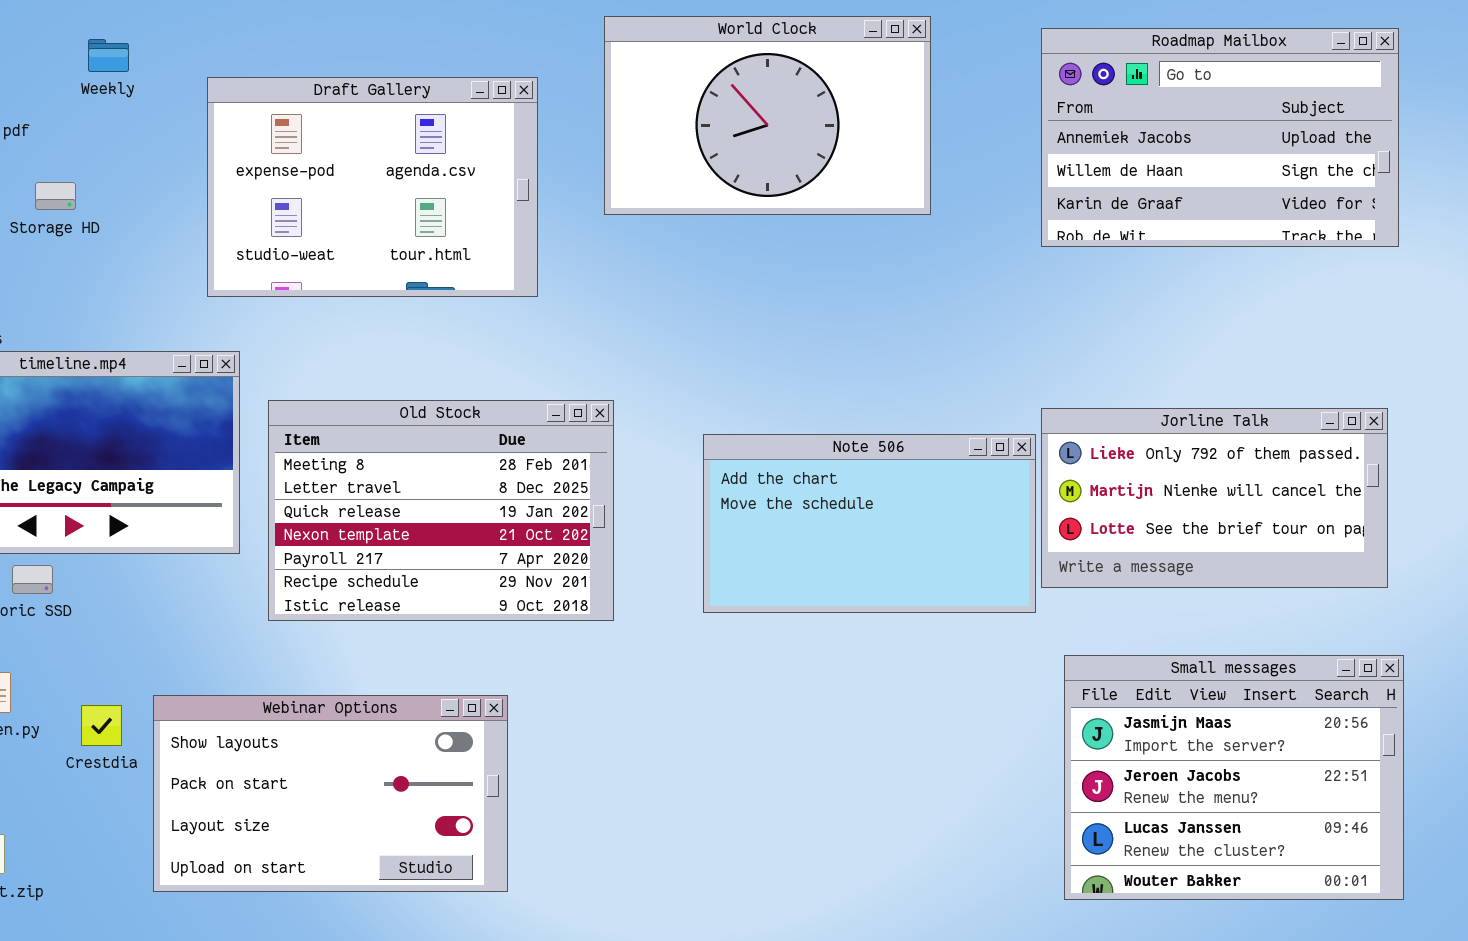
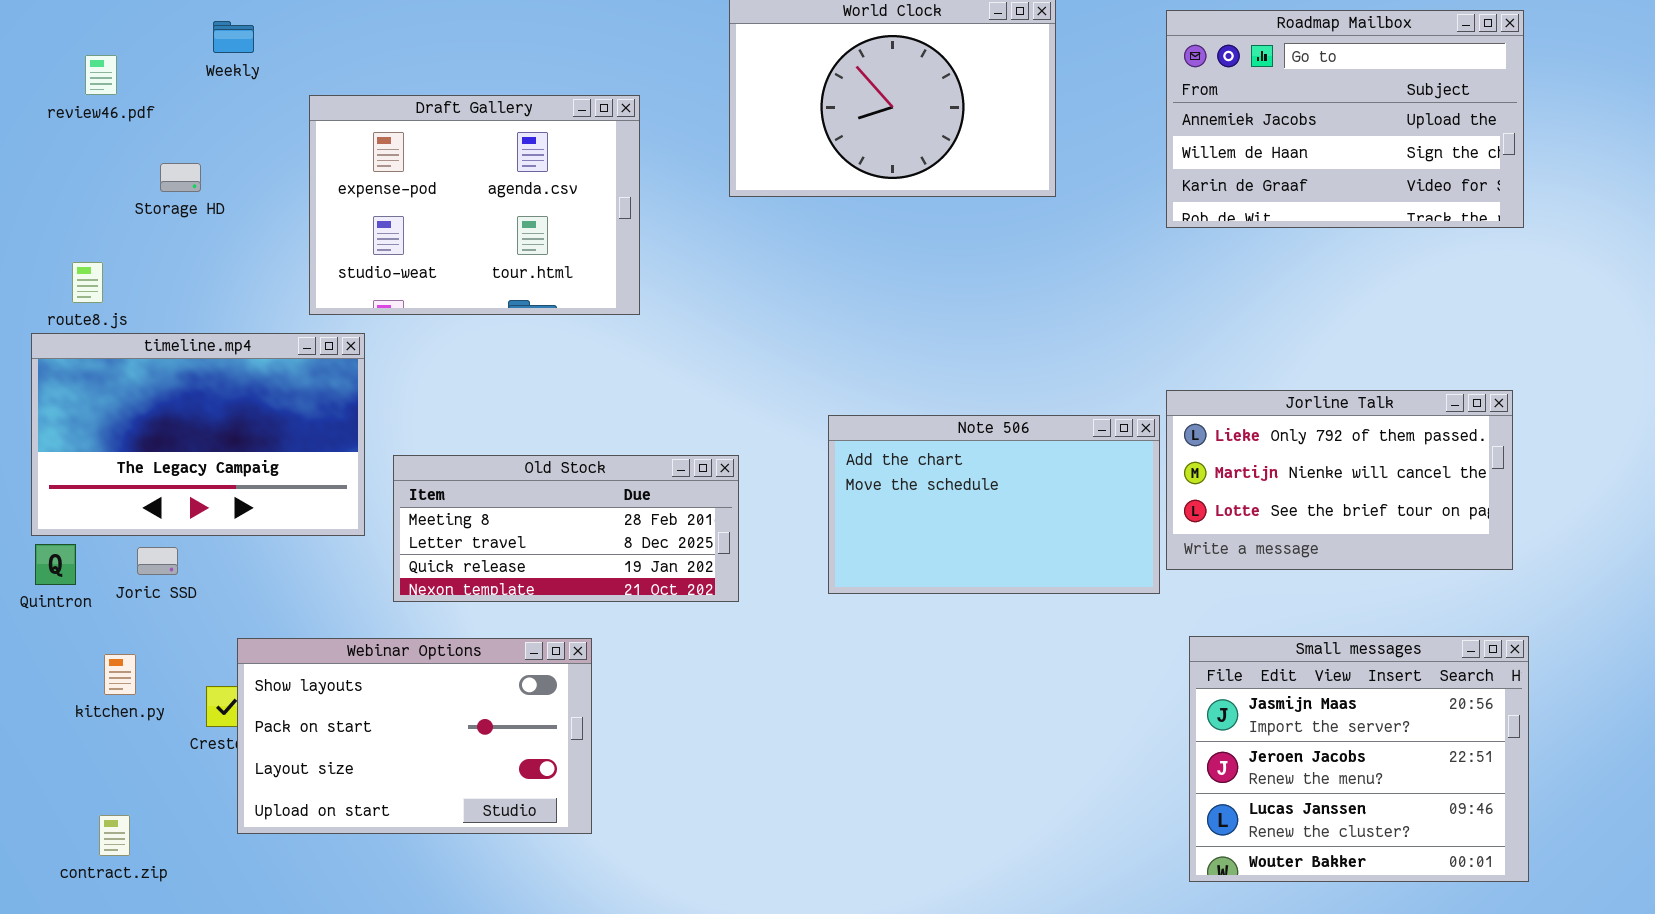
Draft Gallery: [207,77,538,297] -> [309,95,640,315], moved
Old Stock: [268,400,614,621] -> [393,455,739,602], resized
Webinar Options: [153,695,508,892] -> [237,638,592,834], moved

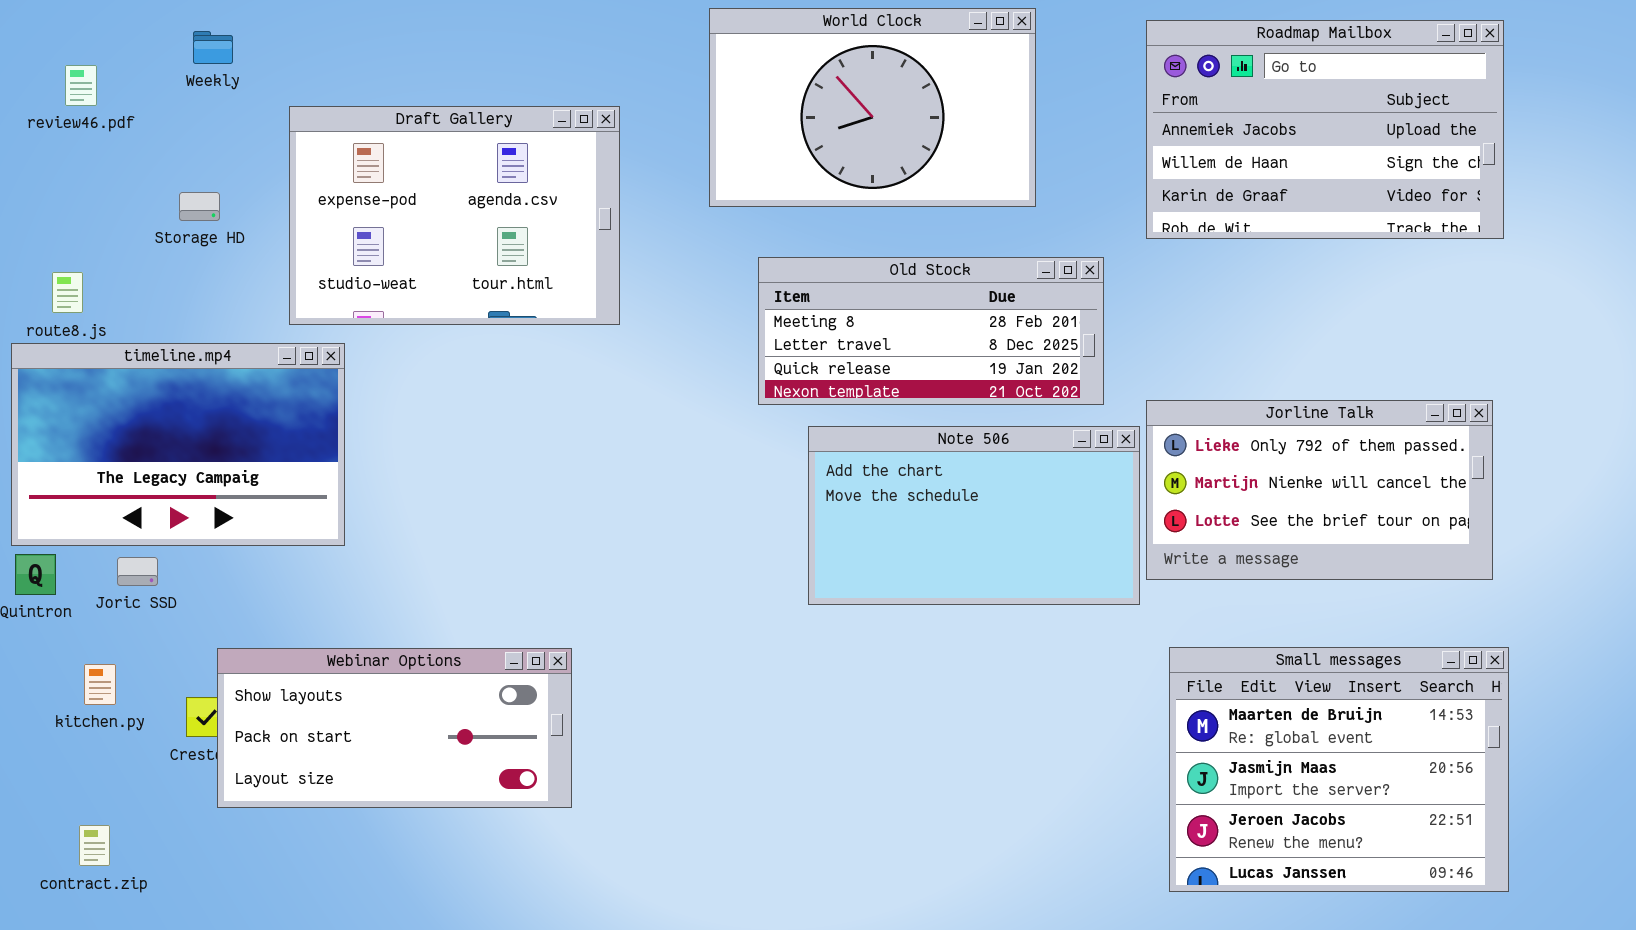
Storage HD: [160,163,201,192] -> [179,192,220,221], moved
Old Stock: [393,455,739,602] -> [758,257,1104,405], moved
Small messages: [1189,636,1529,882] -> [1169,647,1509,892], scrolled up 1 row
Webinar Options: [237,638,592,834] -> [217,648,572,808], resized

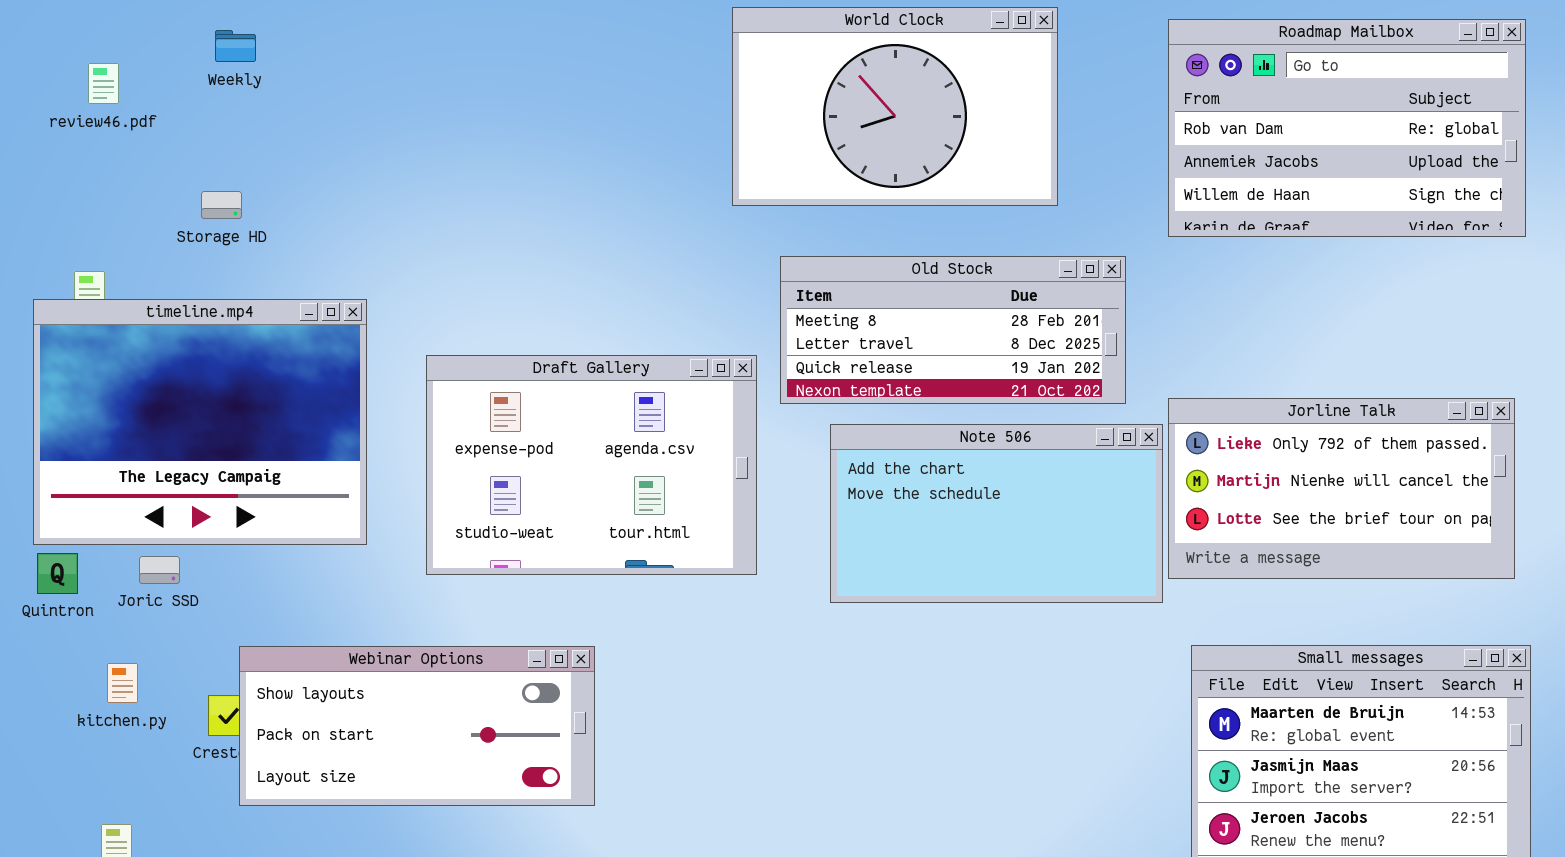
Roadmap Mailbox: [1146,20,1504,239] -> [1168,19,1526,237], scrolled up 1 row
Draft Gallery: [289,106,620,325] -> [426,355,757,575], moved
timeline.mp4: [11,343,345,546] -> [33,299,367,545], resized

